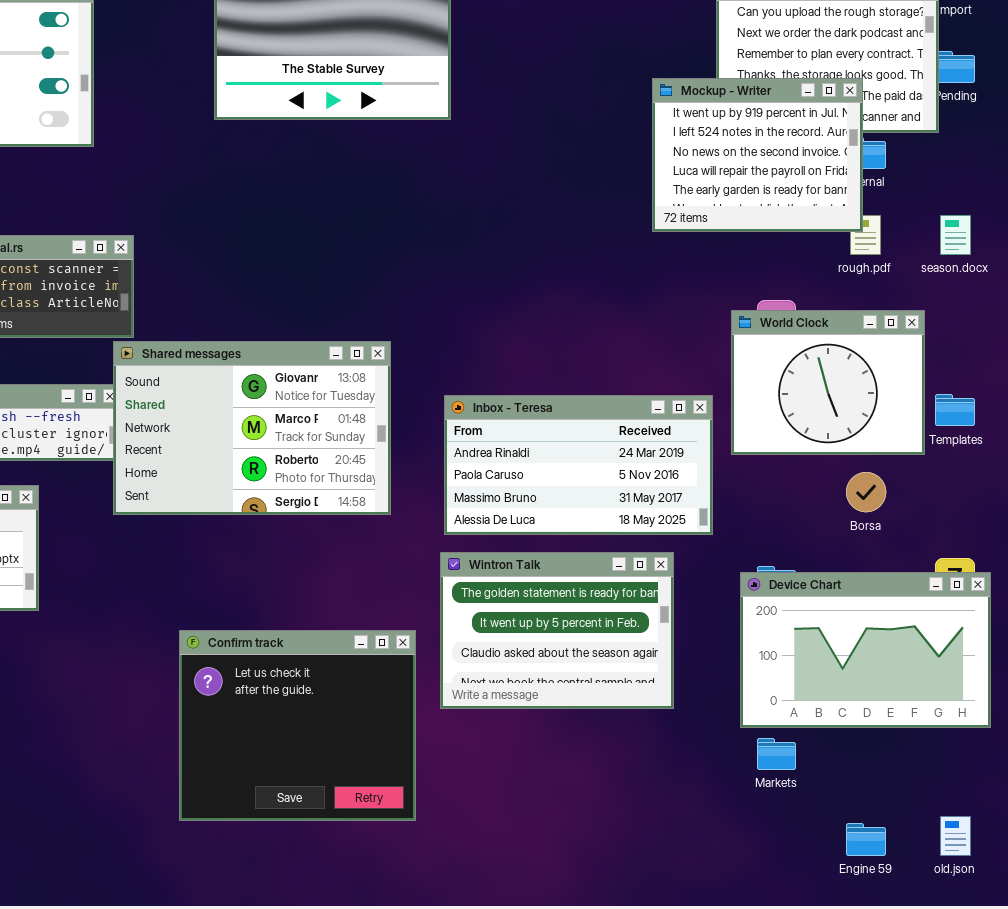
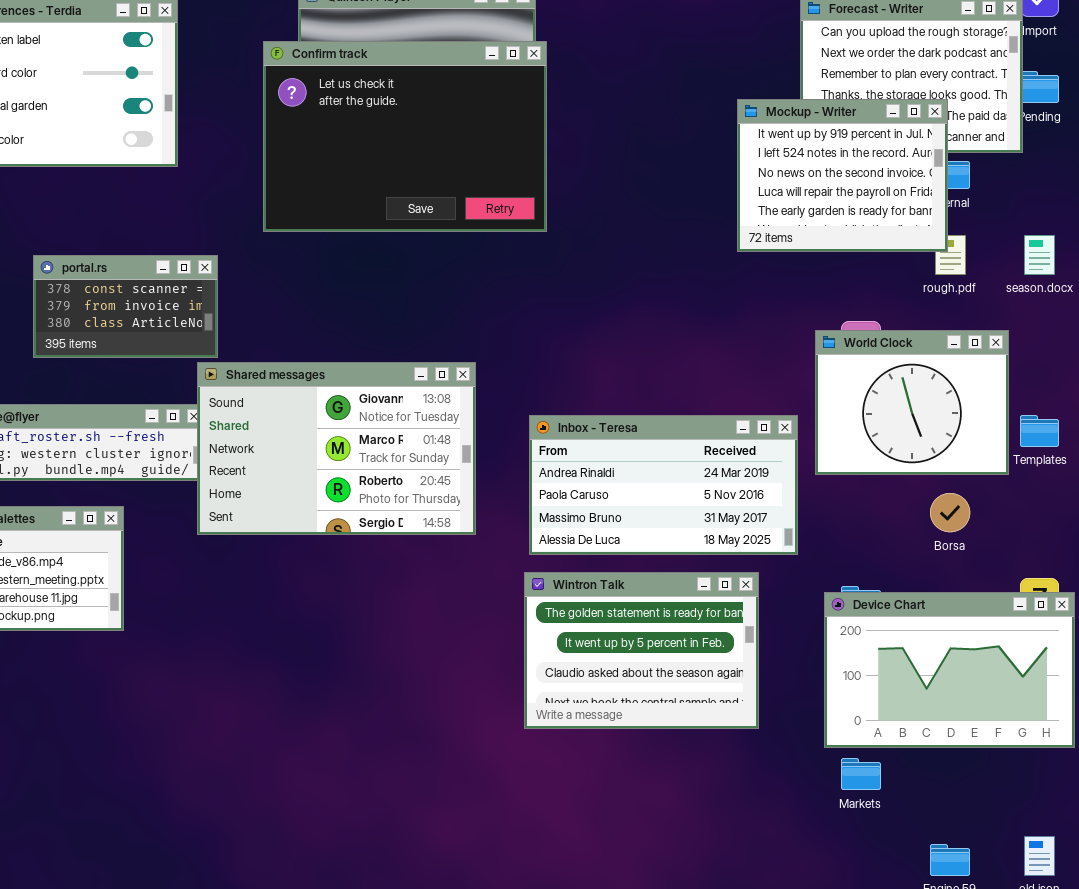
Confirm track: [179,630,416,821] -> [263,41,547,232], moved, resized

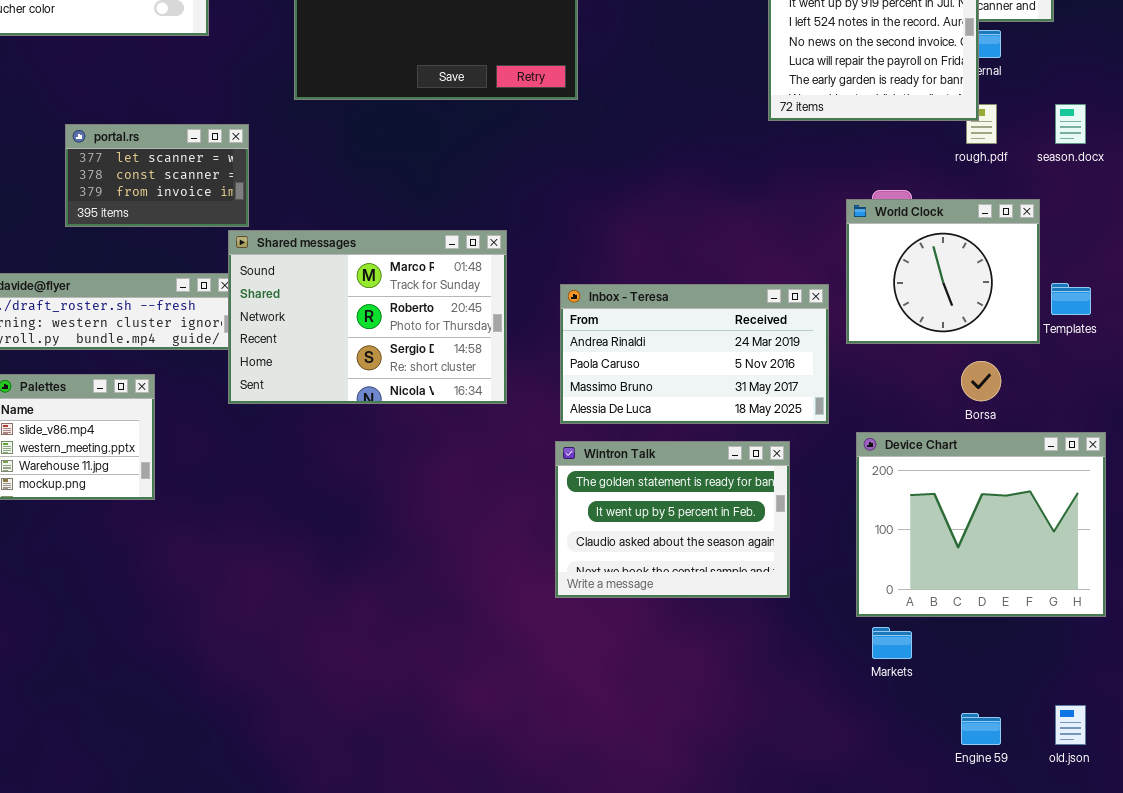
portal.rs: [33,255,218,358] -> [65,124,249,227], scrolled up 1 row
Shared messages: [197,362,476,535] -> [228,230,507,404], scrolled down 1 row
Device Chart: [824,592,1075,748] -> [856,432,1106,617], resized

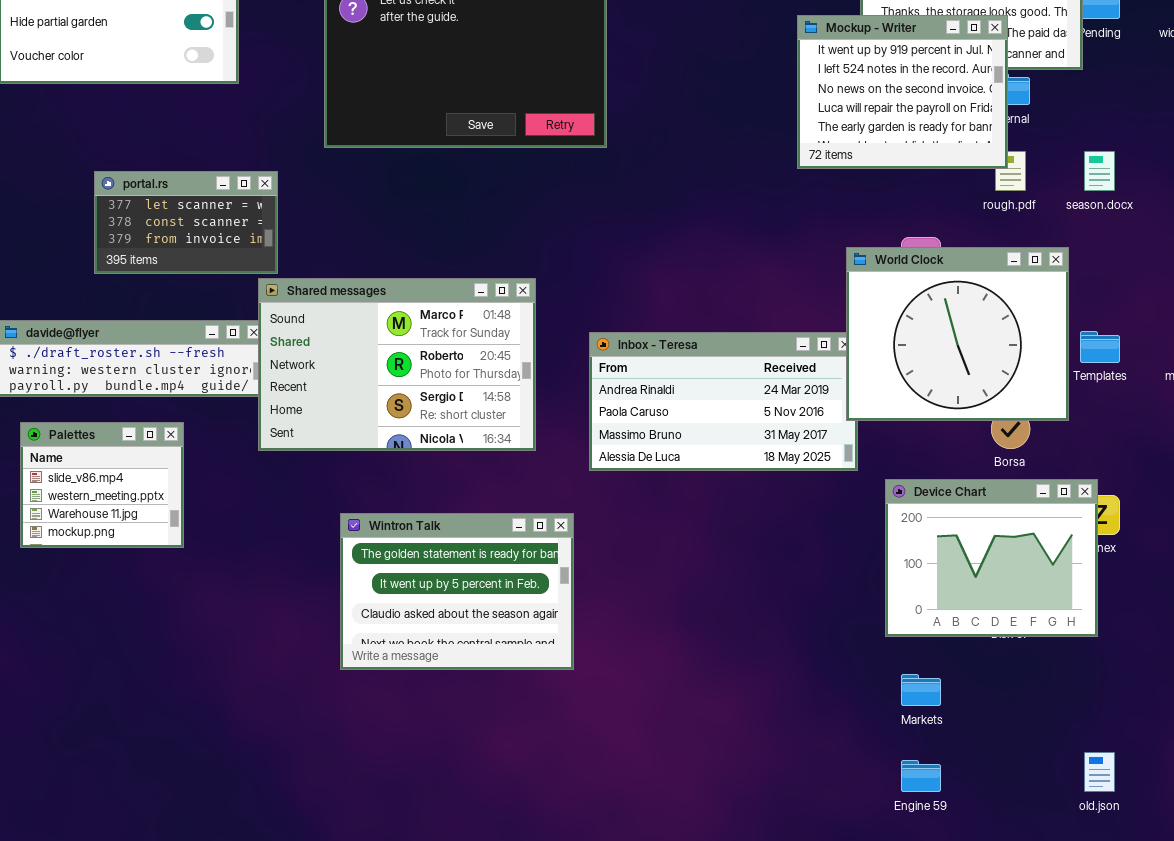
World Clock: [846,199,1040,344] -> [846,247,1069,421], resized
Device Chart: [856,432,1106,617] -> [885,479,1098,637], resized
Wintron Talk: [555,441,790,598] -> [340,513,574,670], moved
Engine 59: [961,713,1001,745] -> [901,760,941,792], moved

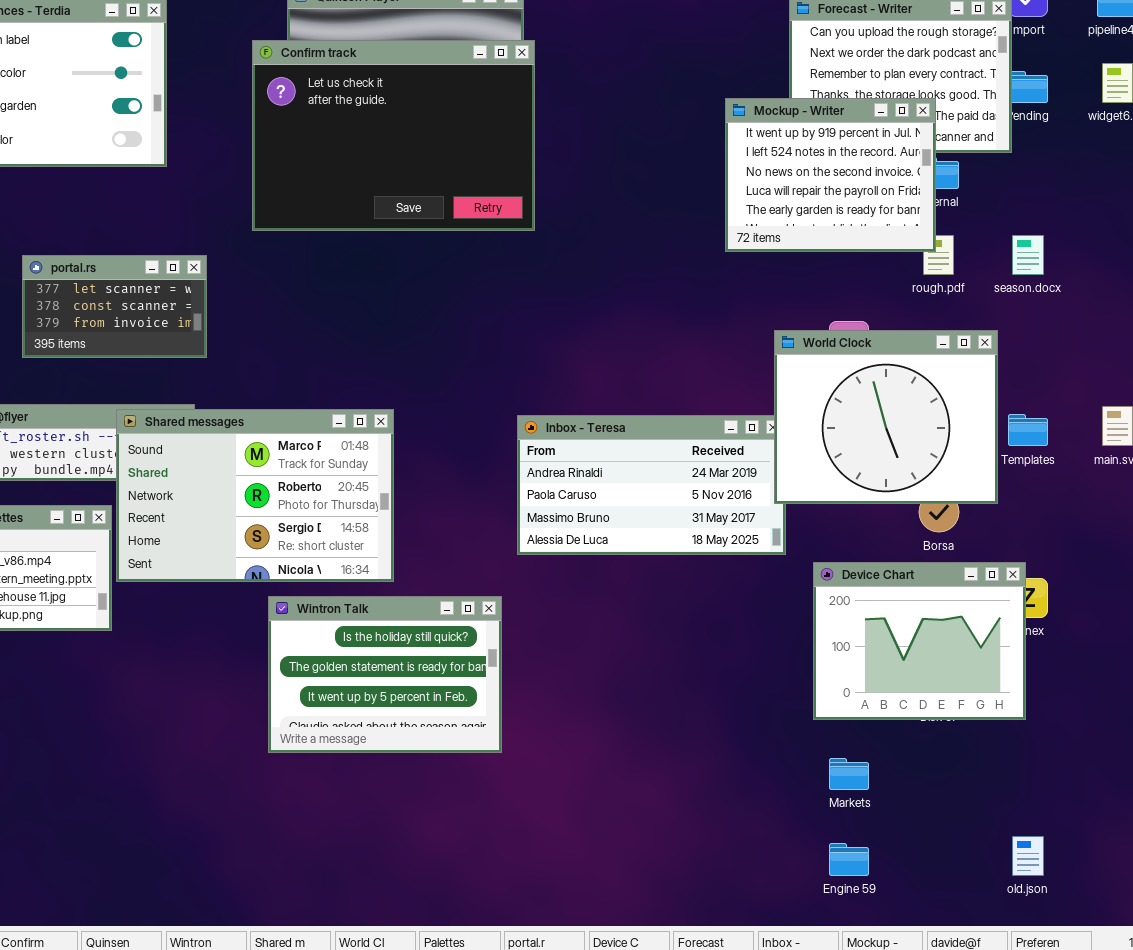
Shared messages: [258,278,536,451] -> [116,409,394,582], moved
Wintron Talk: [340,513,574,670] -> [268,596,502,753], scrolled up 1 row

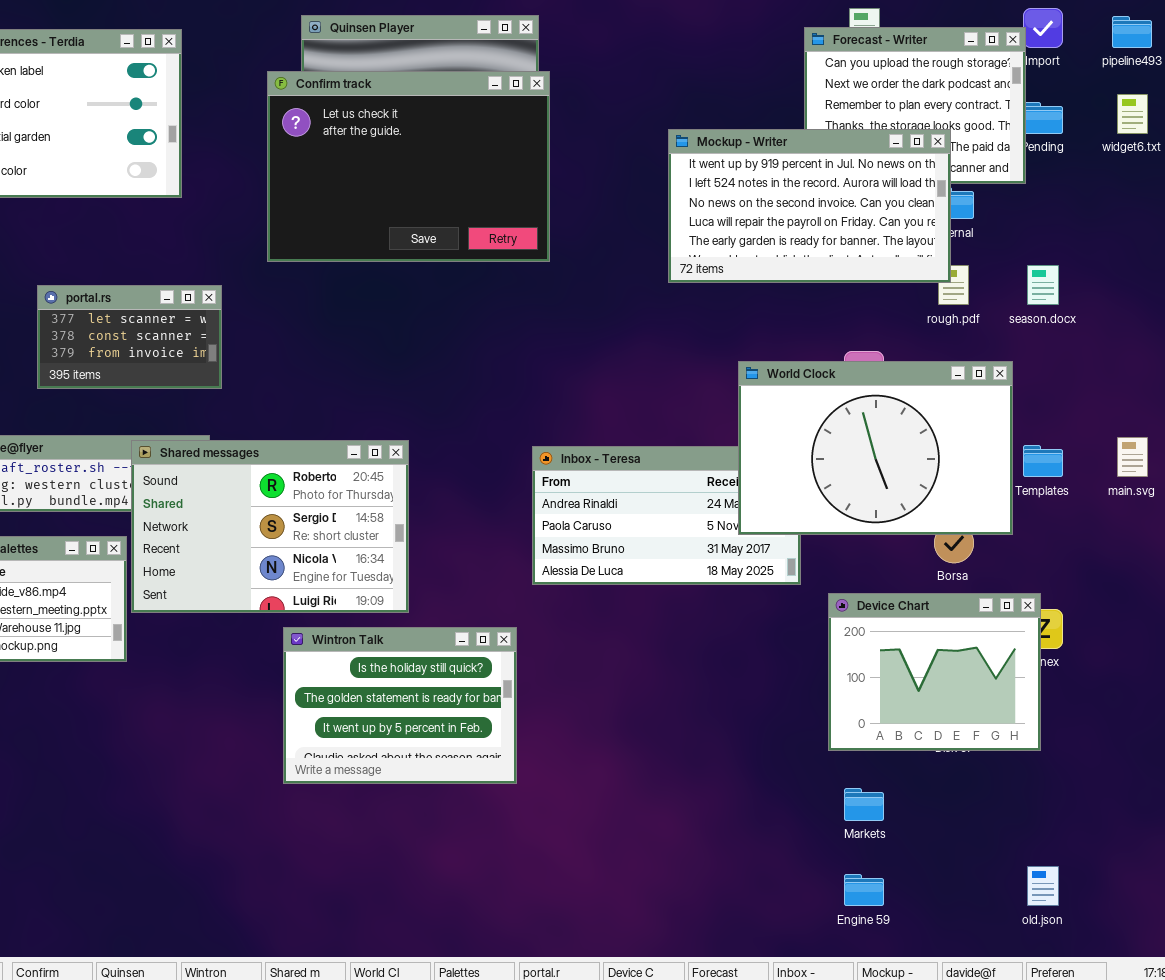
Mockup - Writer: [725,98,936,252] -> [668,129,951,283], resized
World Clock: [774,330,998,504] -> [738,361,1013,535], resized
Shared messages: [116,409,394,582] -> [131,440,409,613], scrolled down 1 row

